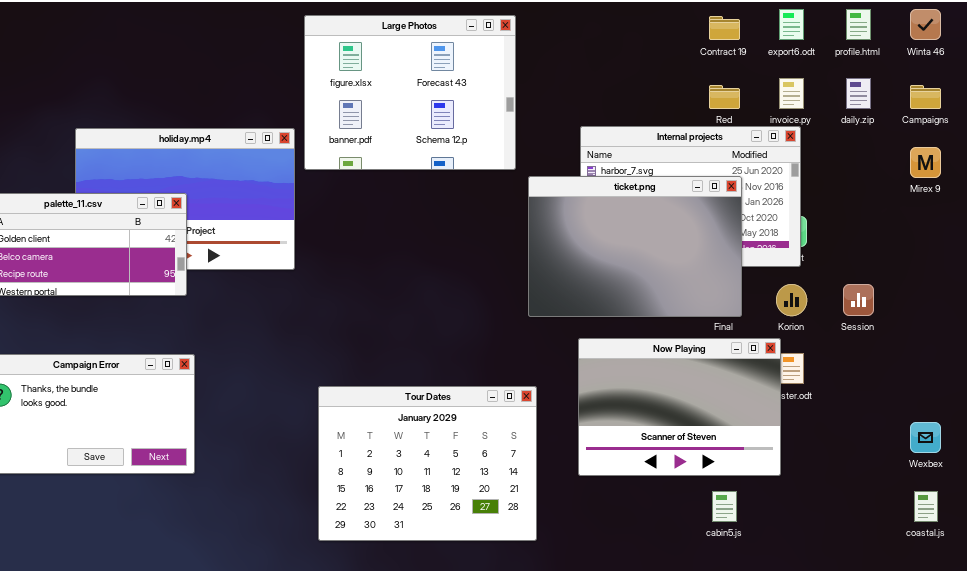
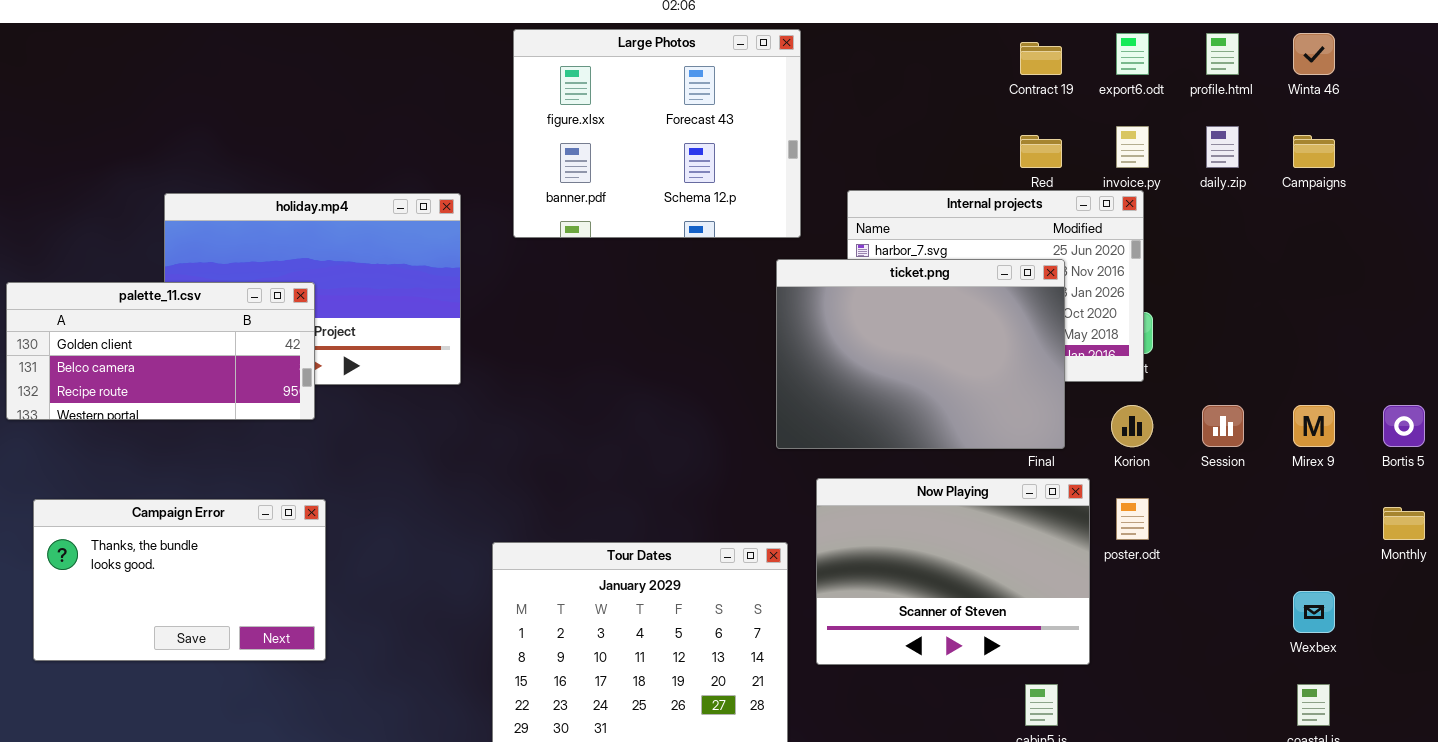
Large Photos: [304,15,516,170] -> [513,29,801,238], moved
Mirex 9: [910,147,941,178] -> [1293,405,1335,447], moved
Now Playing: [578,338,781,476] -> [816,478,1090,665], moved

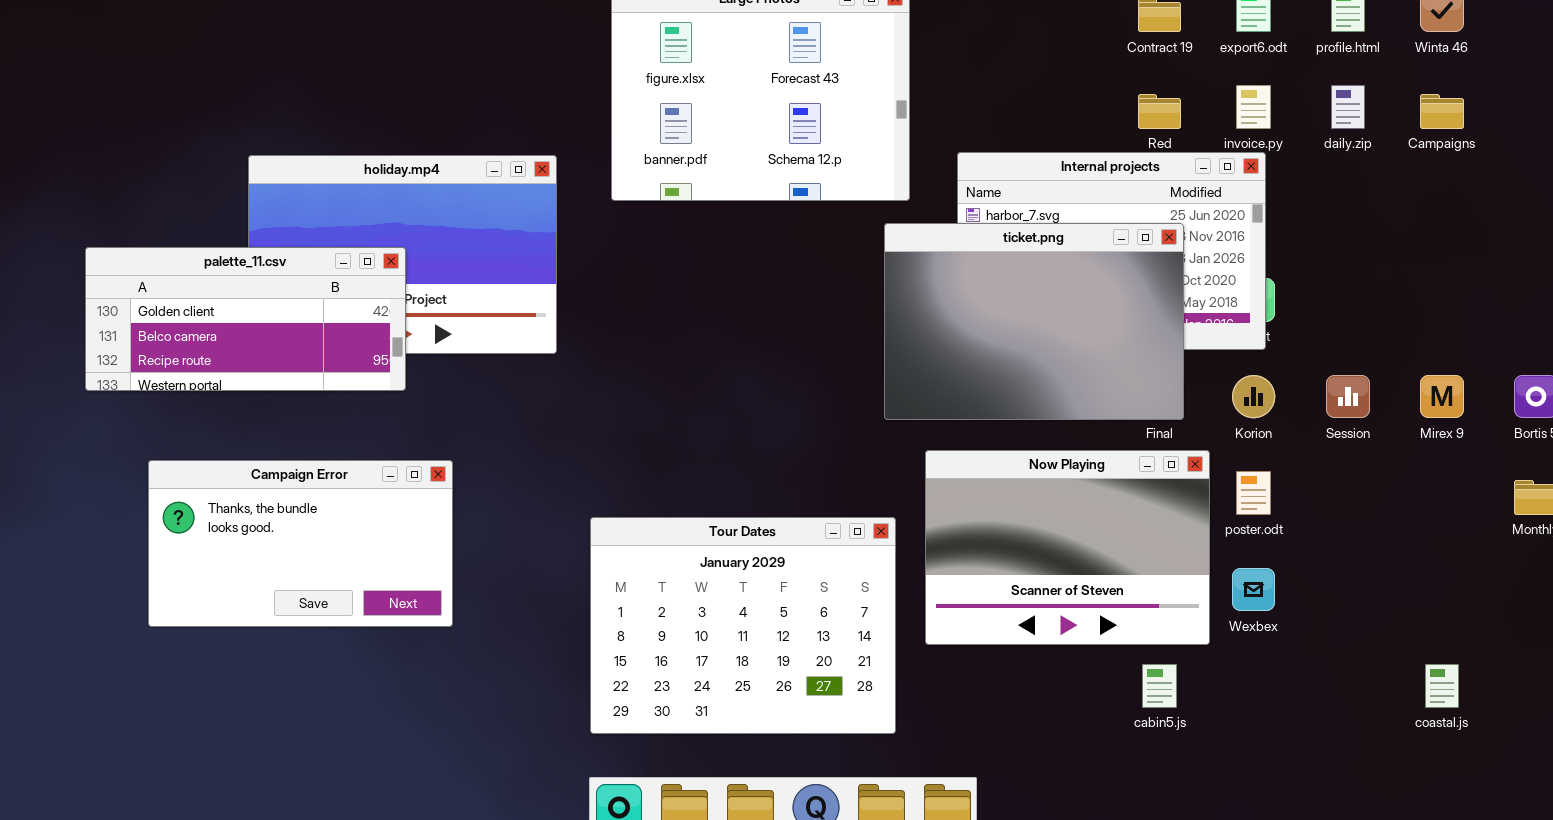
Campaign Error: [33,499,326,661] -> [148,460,453,627], moved
Wexbex: [1293,591,1335,633] -> [1232,568,1275,611], moved

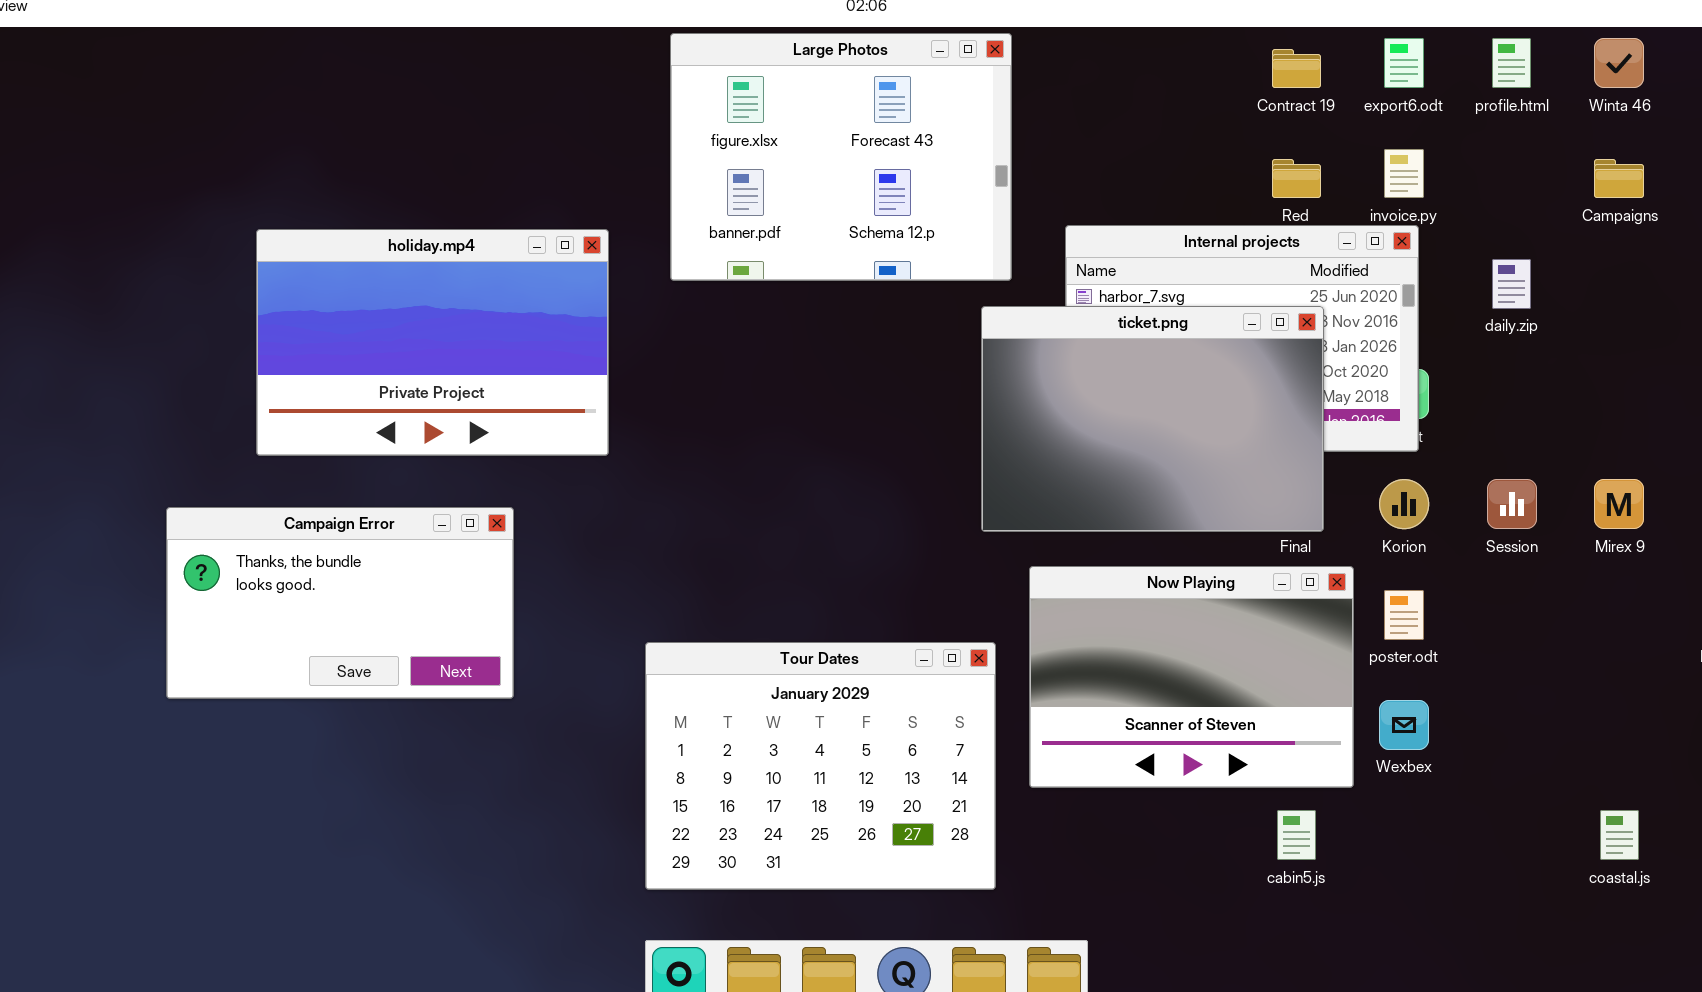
daily.zip: [1331,85,1365,129] -> [1492,259,1531,309], moved
palette_11.csv: [85,247,406,391] -> none, closed
Campaign Error: [148,460,453,627] -> [166,507,514,699], moved

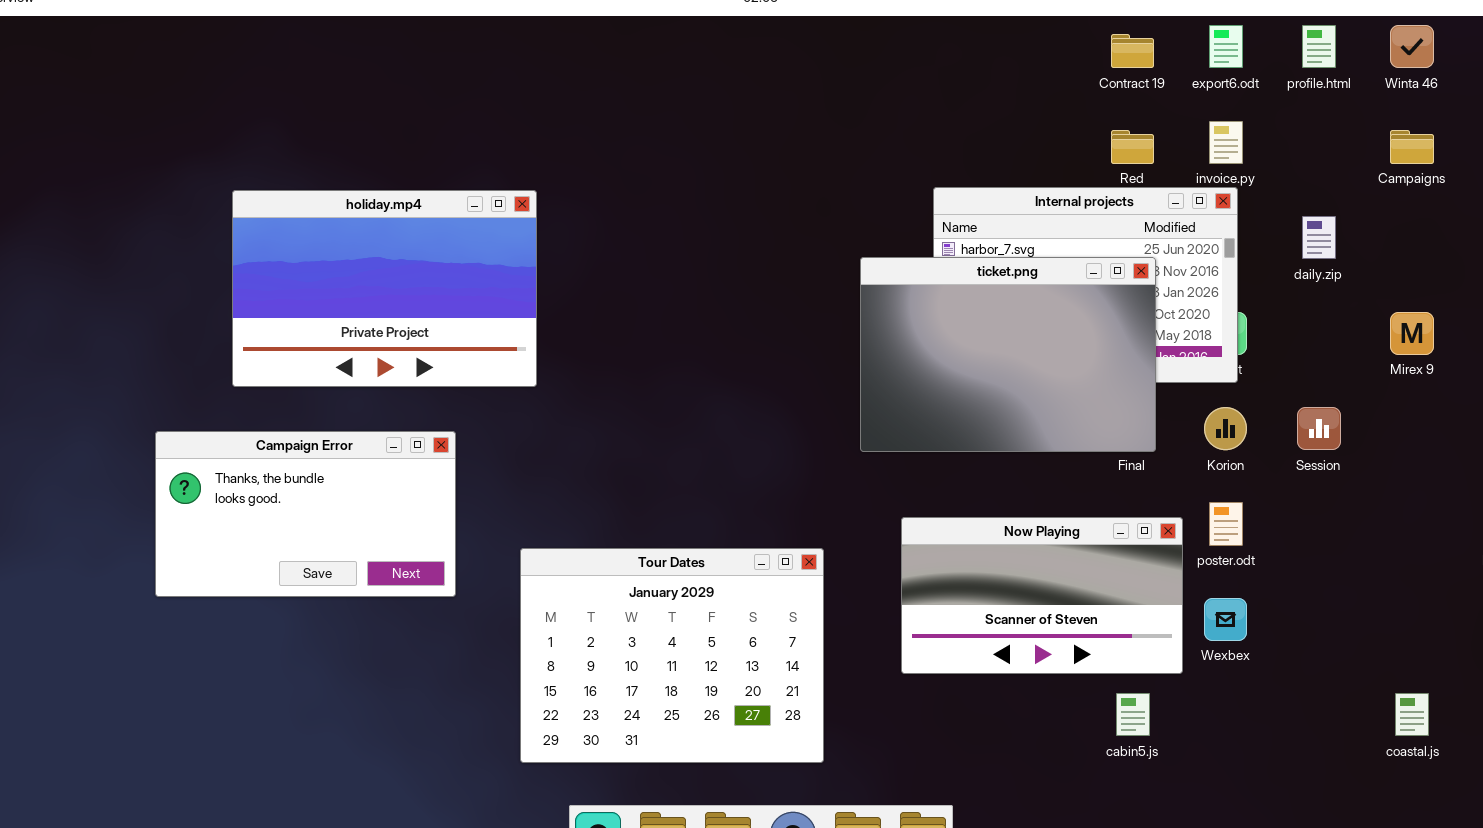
Large Photos: [670,33,1012,281] -> none, closed
Mirex 9: [1594,479,1644,529] -> [1390,312,1434,355], moved
Now Playing: [1029,566,1354,788] -> [901,517,1183,674], resized
Tour Dates: [645,642,996,890] -> [520,548,824,763], moved

